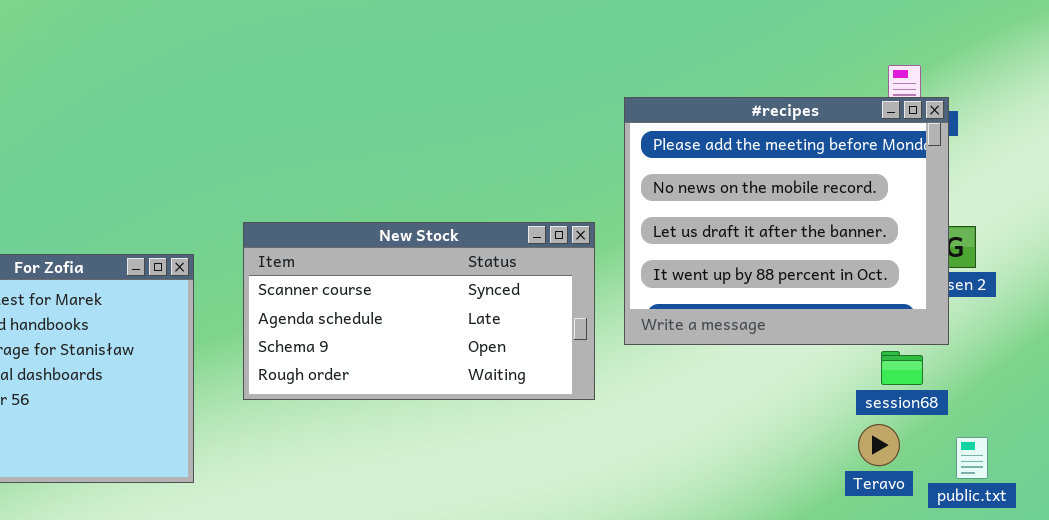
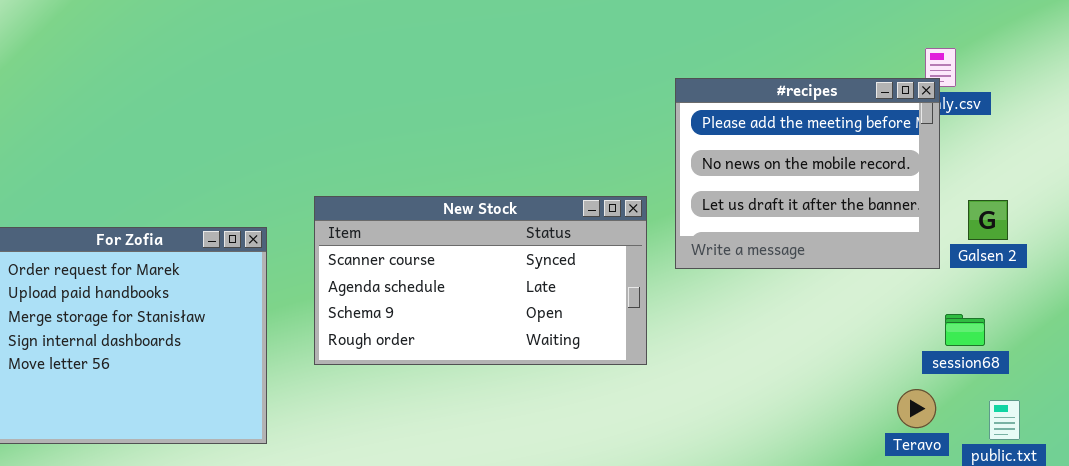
#recipes: [624,97,949,345] -> [675,78,940,269], resized
session68: [881,351,923,385] -> [945,314,985,346], moved

